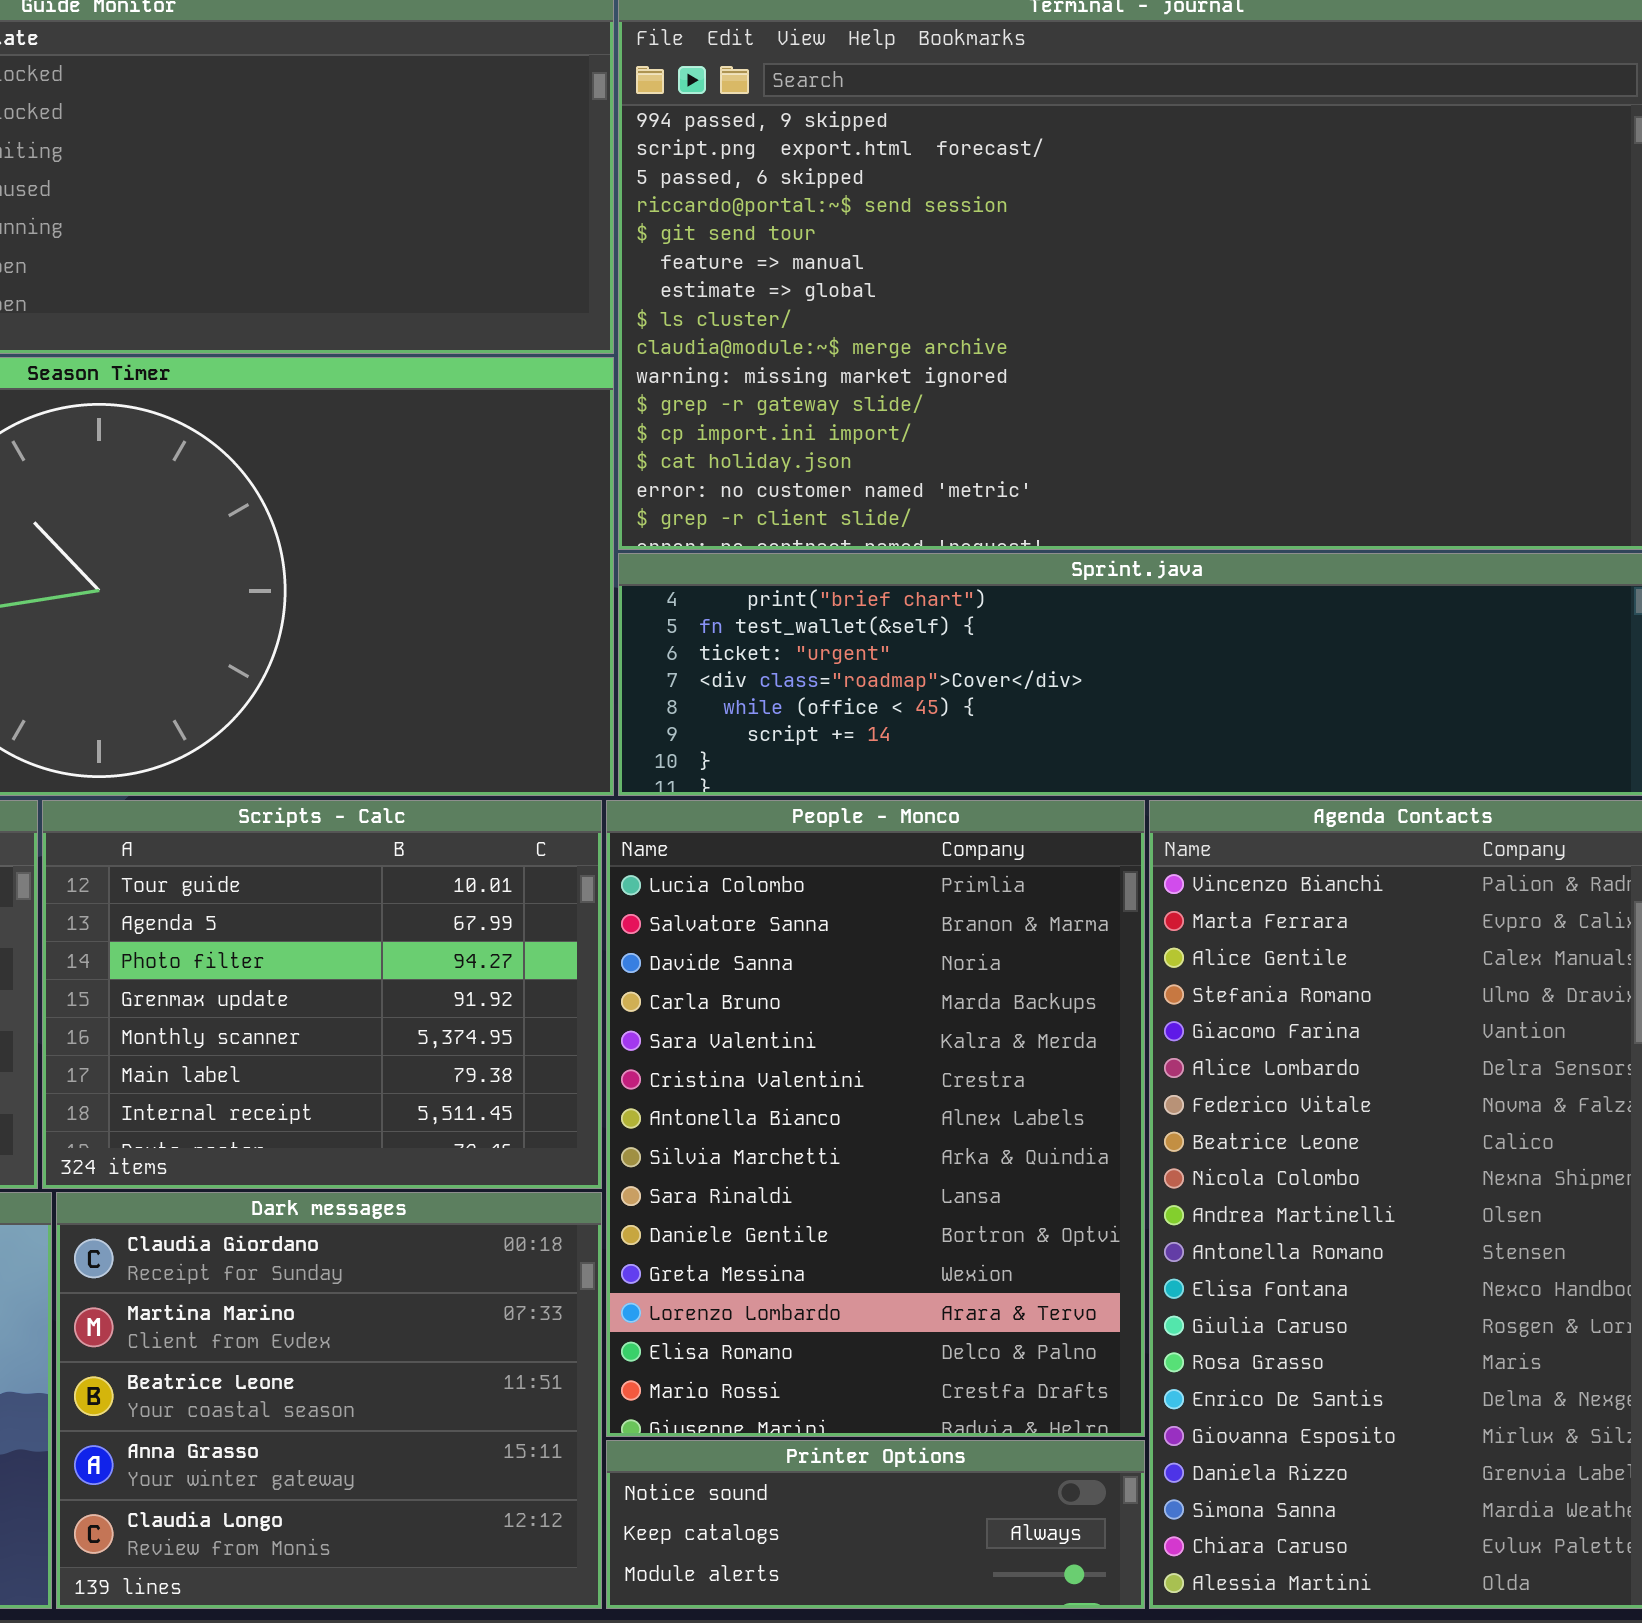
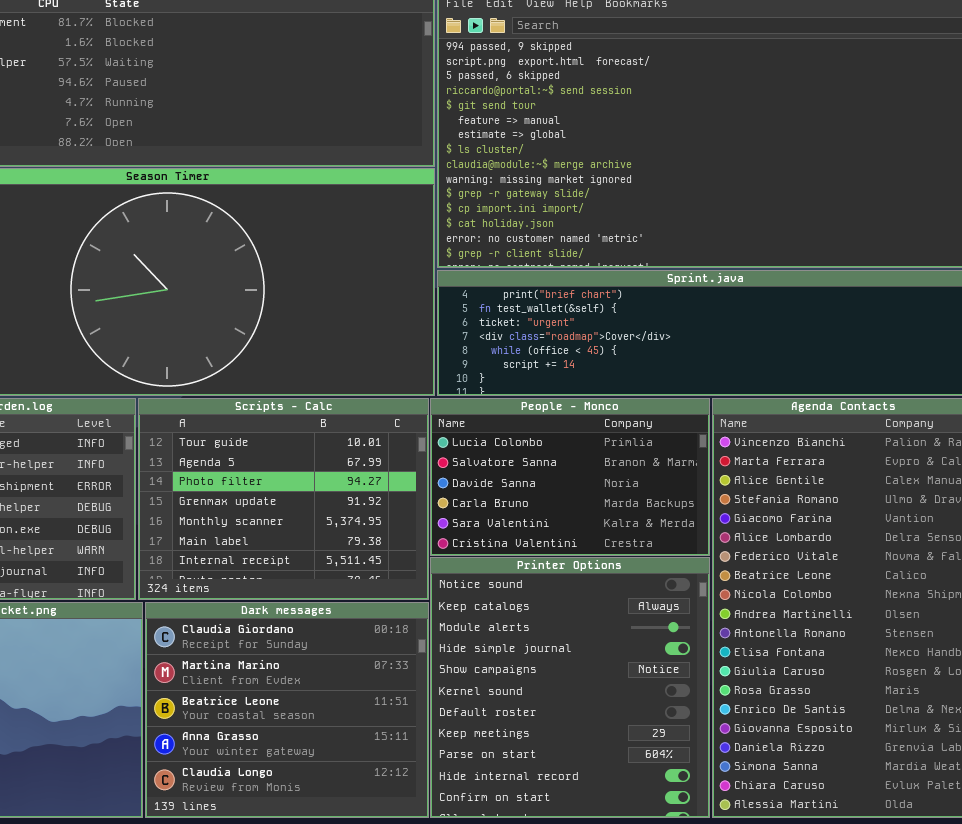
People - Monco: [606,800,1145,1437] -> [430,398,710,556], resized
Printer Options: [606,1440,1145,1609] -> [430,557,710,818], resized

